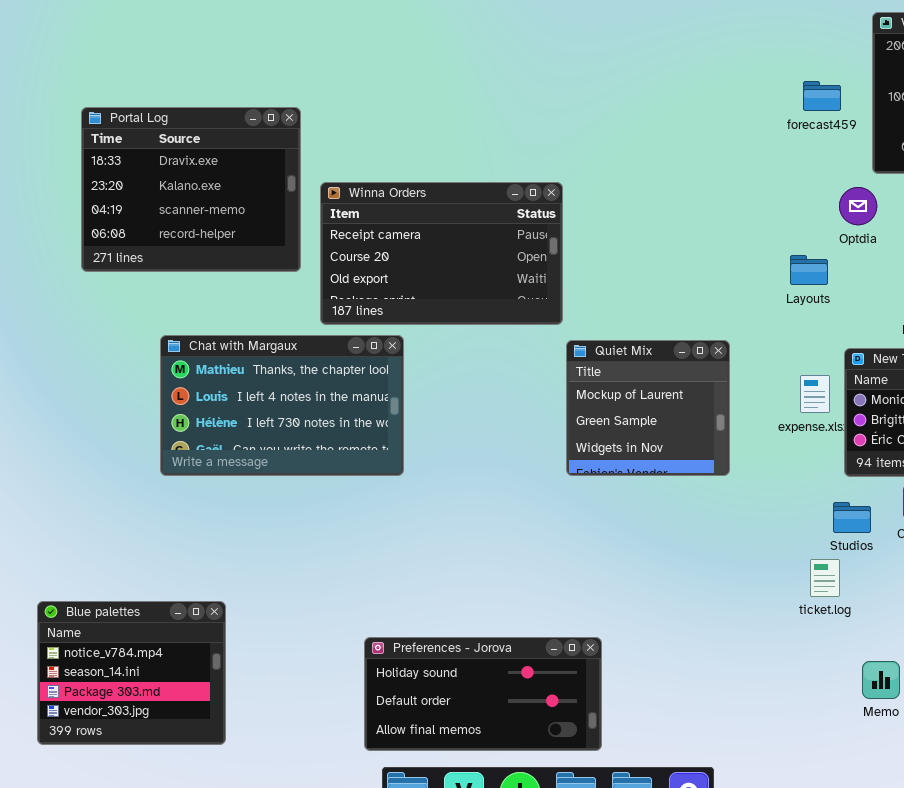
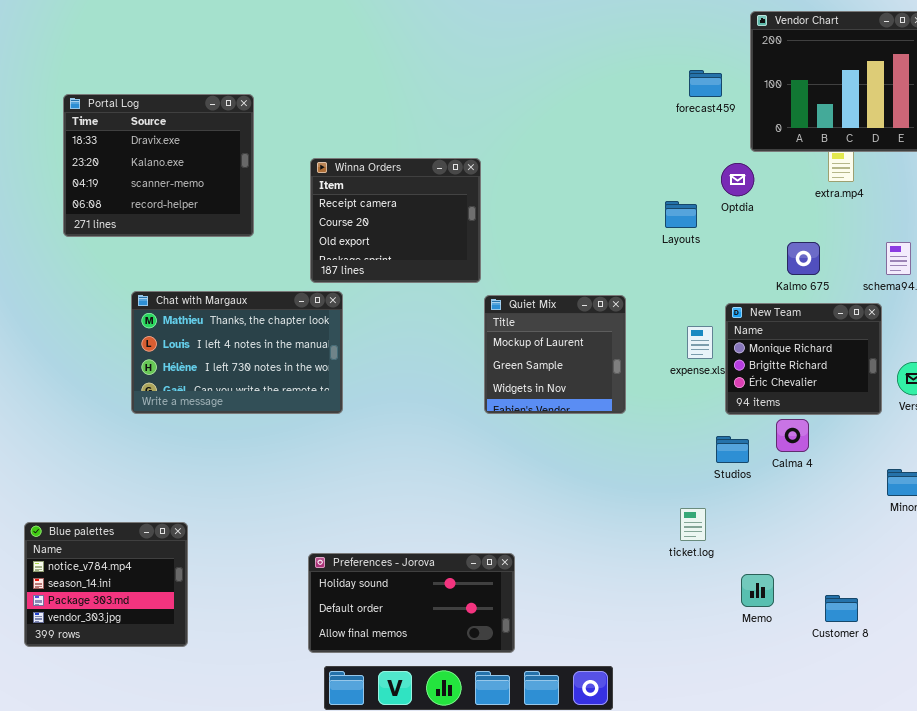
Winna Orders: [320,182,563,325] -> [310,158,481,283], resized
Layouts: [790,255,828,285] -> [665,201,697,228], moved
ticket.log: [810,559,840,597] -> [680,508,706,541], moved

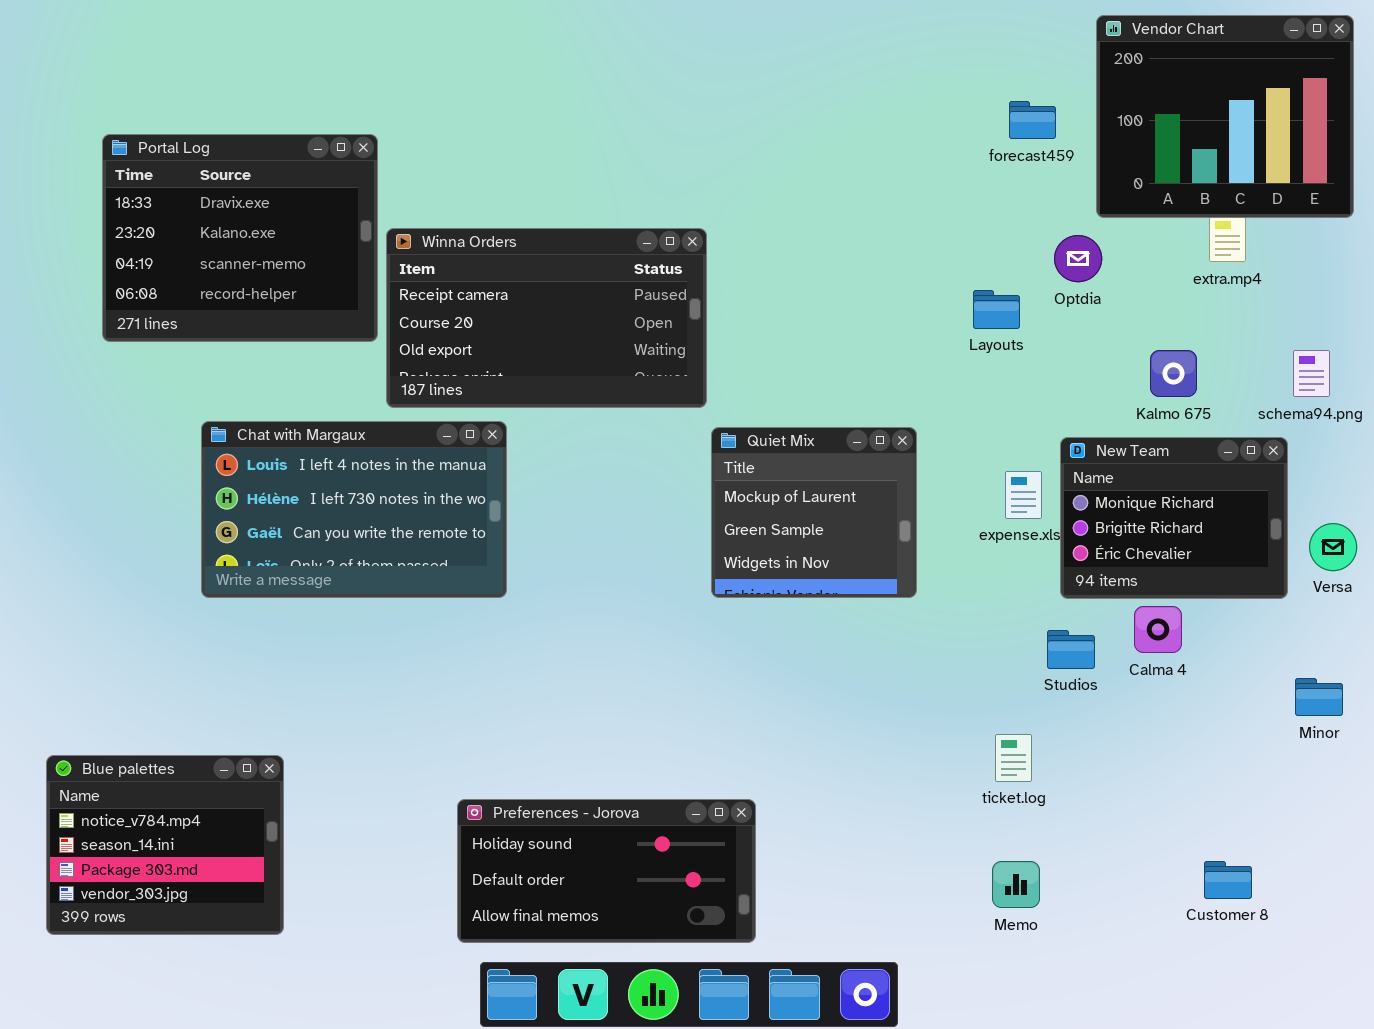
Winna Orders: [310,158,481,283] -> [386,228,707,408], resized
Chat with Margaux: [131,291,343,414] -> [201,421,507,598], scrolled down 1 row
Memo: [741,574,774,607] -> [992,861,1040,908], moved

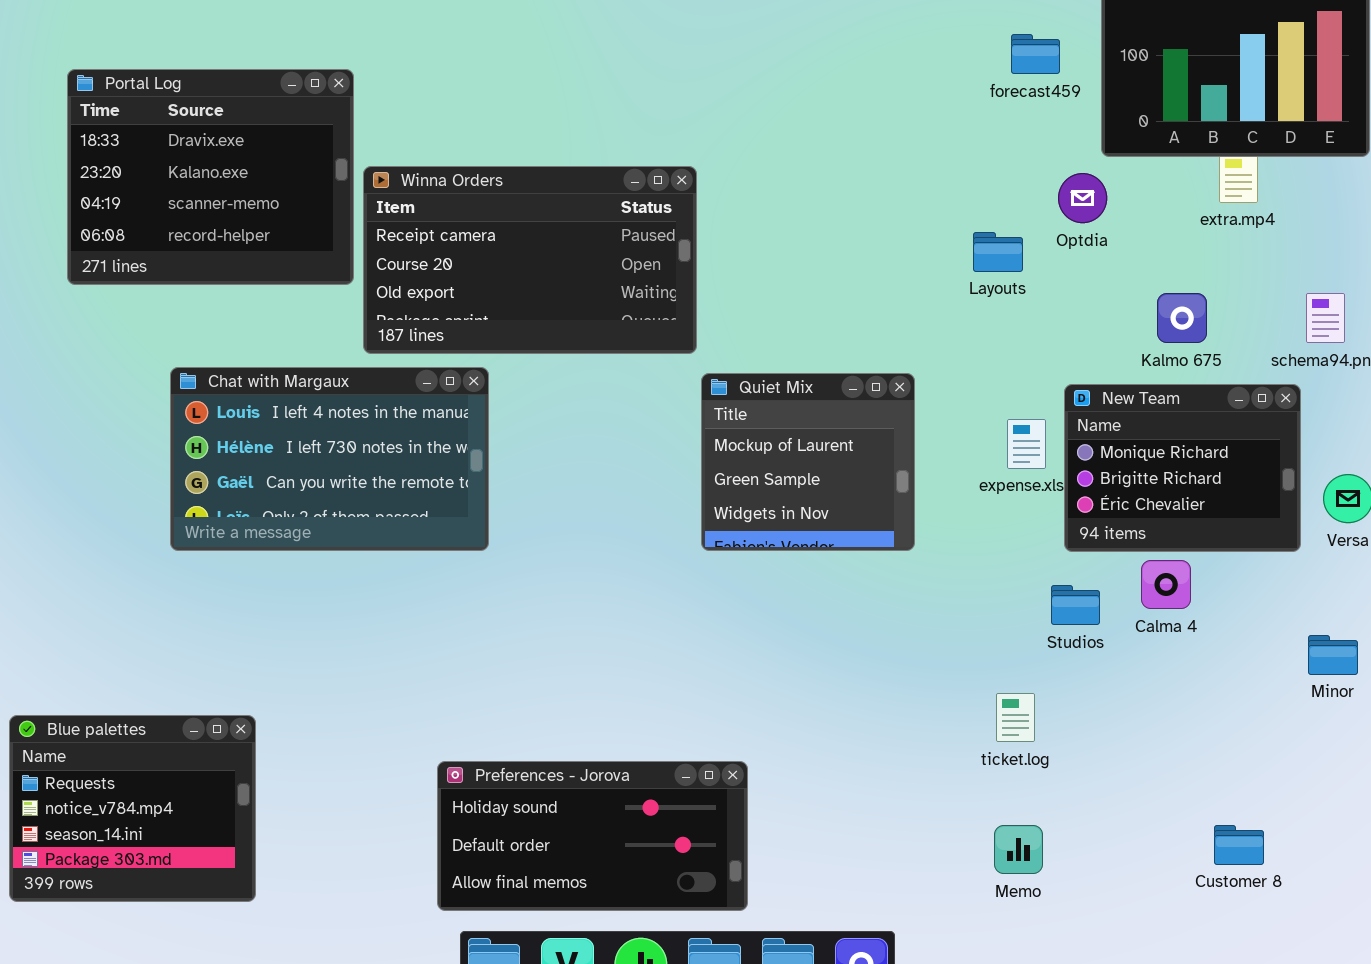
Blue palettes: [46,755,284,935] -> [9,715,256,902], scrolled up 1 row

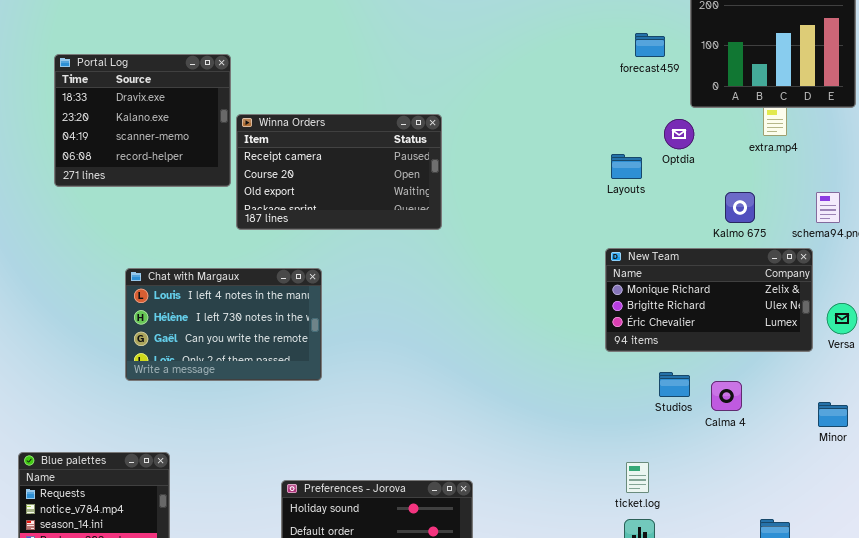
Chat with Margaux: [170,367,489,551] -> [125,268,322,381], moved
Quiet Mix: [701,373,915,551] -> none, closed
New Team: [1064,384,1301,552] -> [605,248,813,352], resized
Calma 4: [1141,560,1191,609] -> [711,381,742,411], moved
ticket.log: [996,693,1035,742] -> [626,462,649,493], moved

